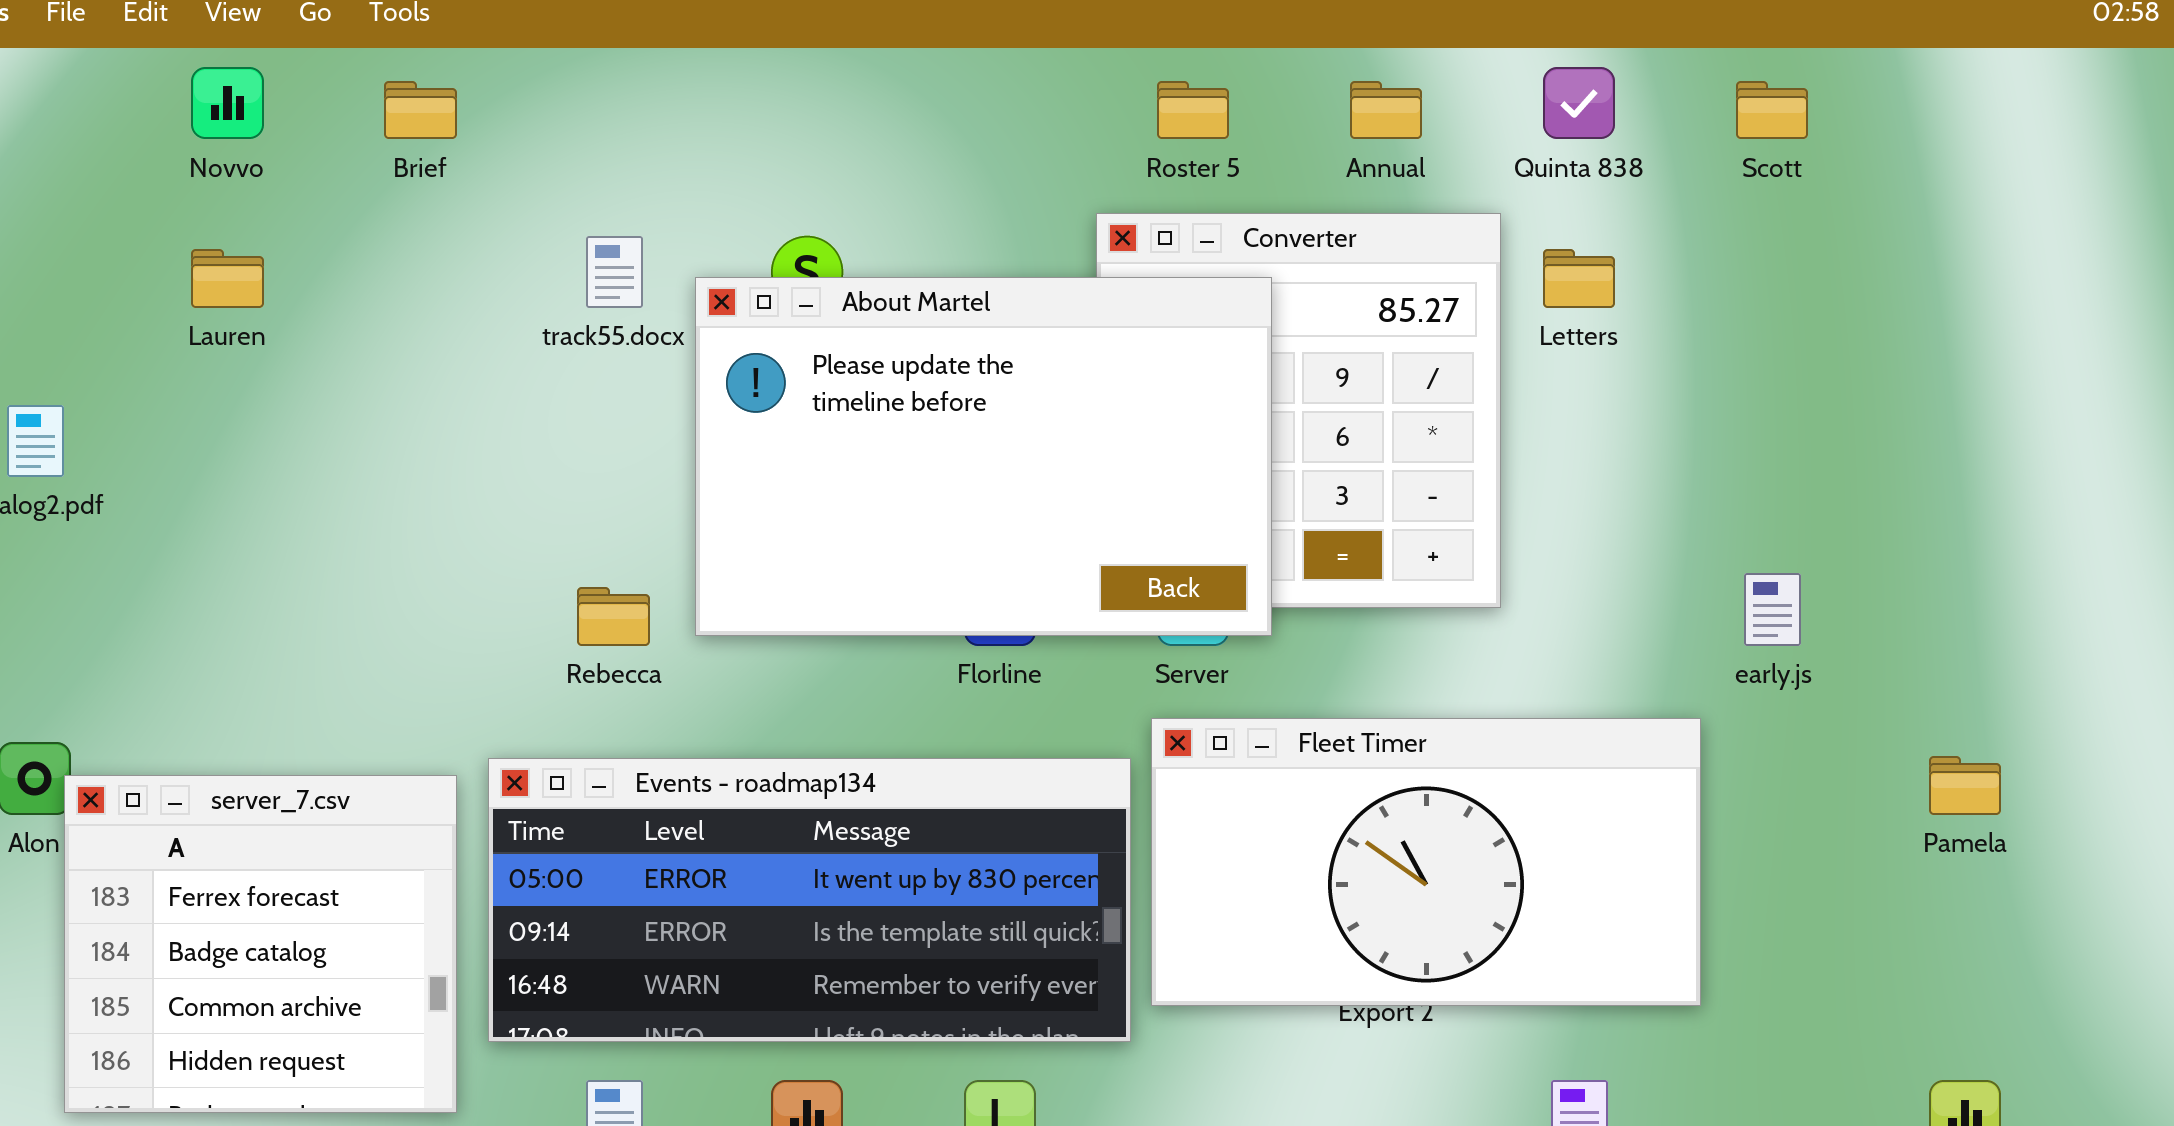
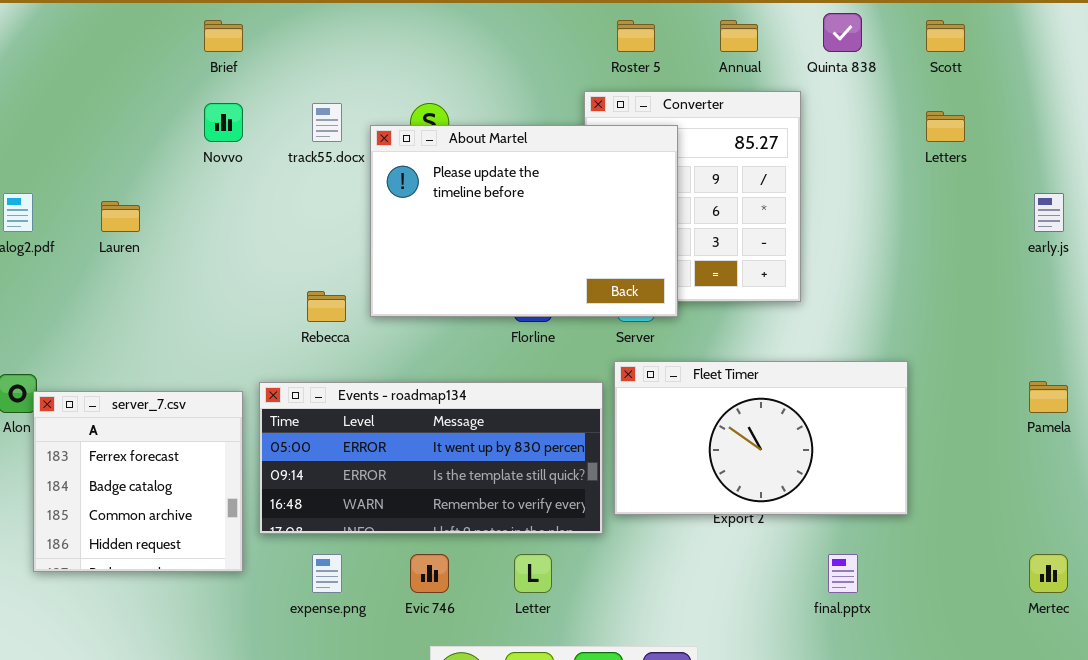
Novvo: [191,67,264,139] -> [204,103,243,142], moved
Lauren: [191,249,264,308] -> [101,201,140,232], moved
Letters: [1543,249,1615,308] -> [926,111,965,142], moved
early.js: [1744,573,1801,646] -> [1034,193,1064,232], moved

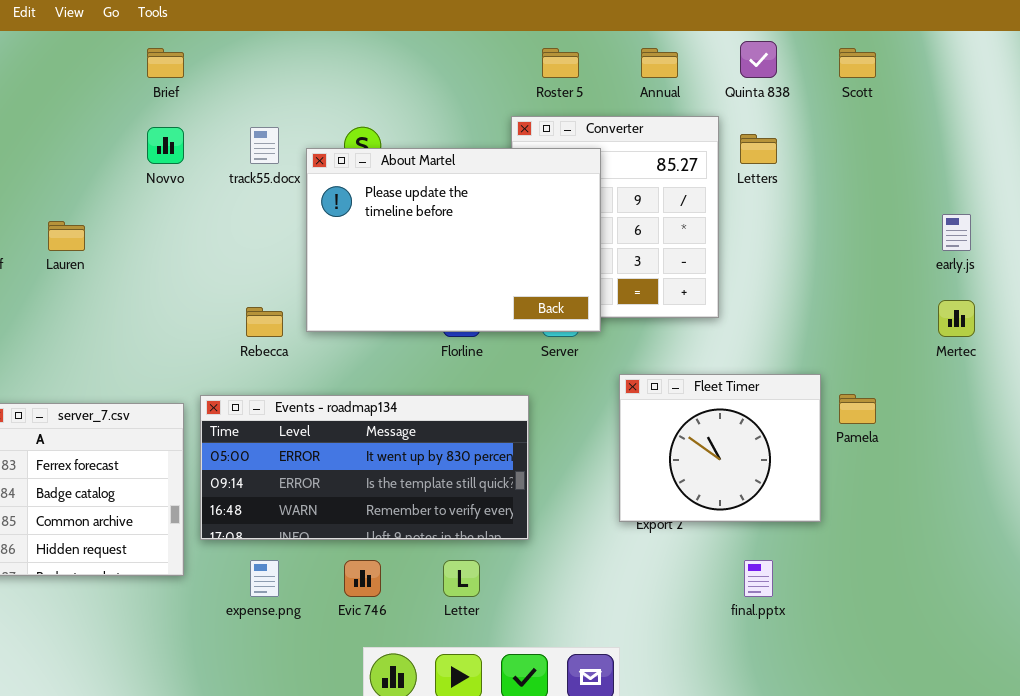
Letters: [926,111,965,142] -> [740,134,777,164], moved
Fleet Timer: [614,361,908,515] -> [619,374,821,522], resized
Pamela: [1029,381,1068,413] -> [839,394,876,424], moved
Mertec: [1029,554,1068,593] -> [938,300,975,337], moved

